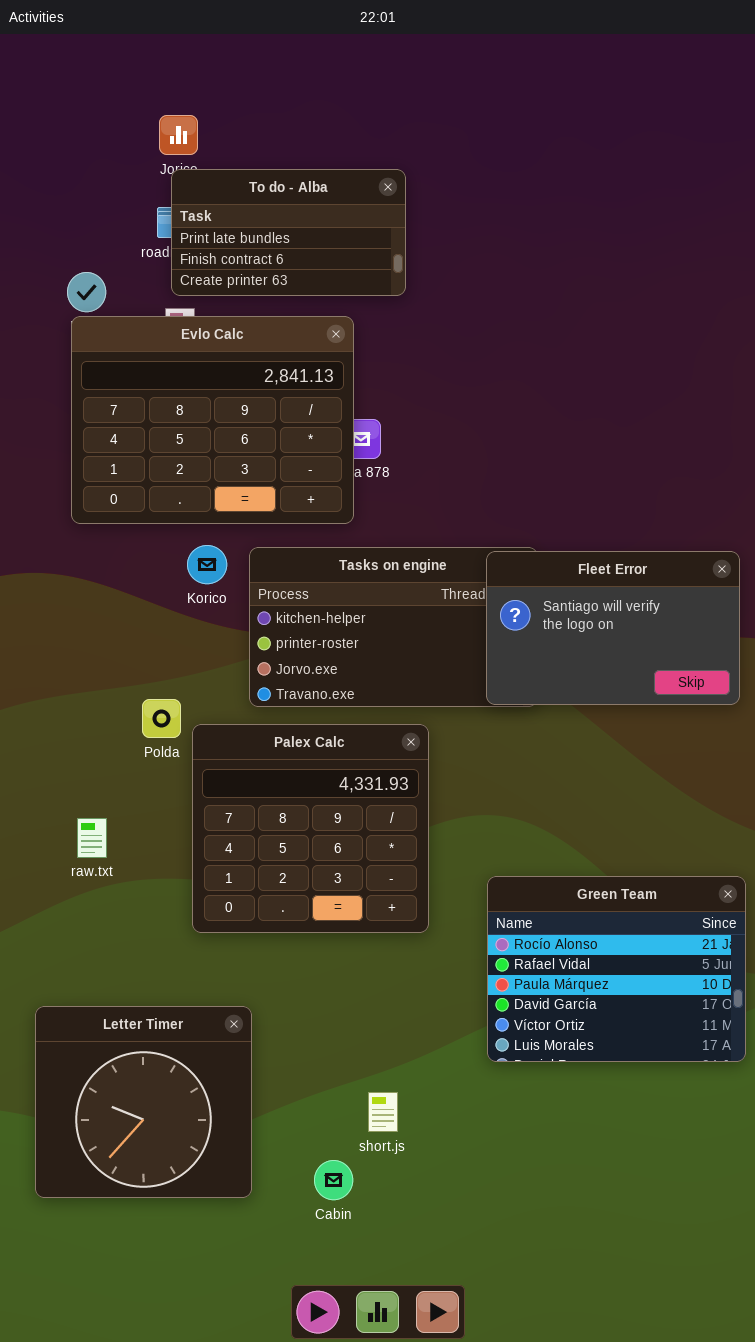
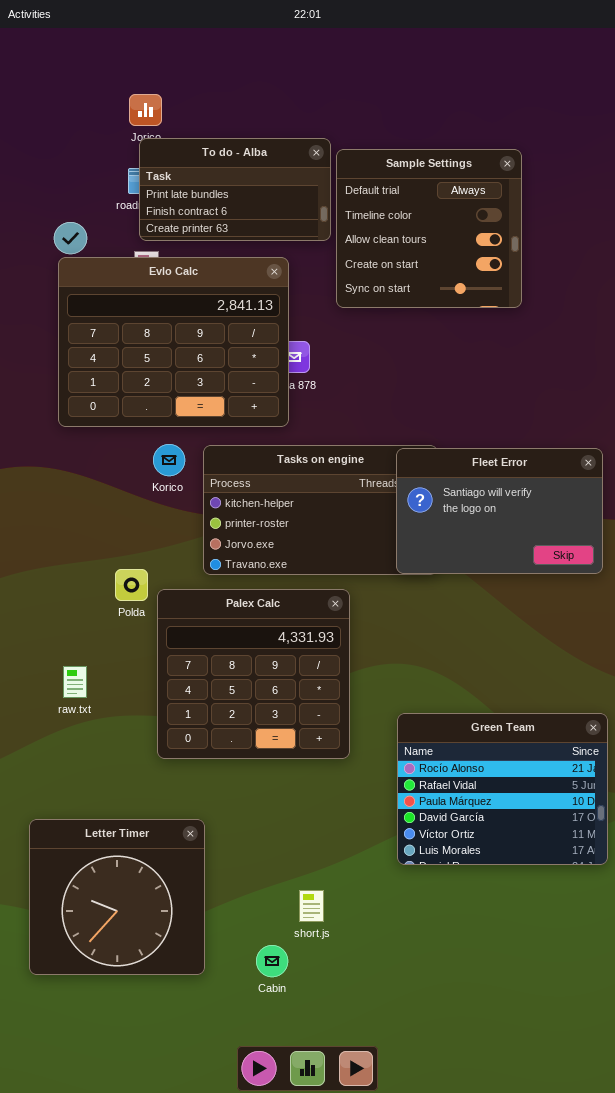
Sample Settings: none -> [336,149,522,308], opened

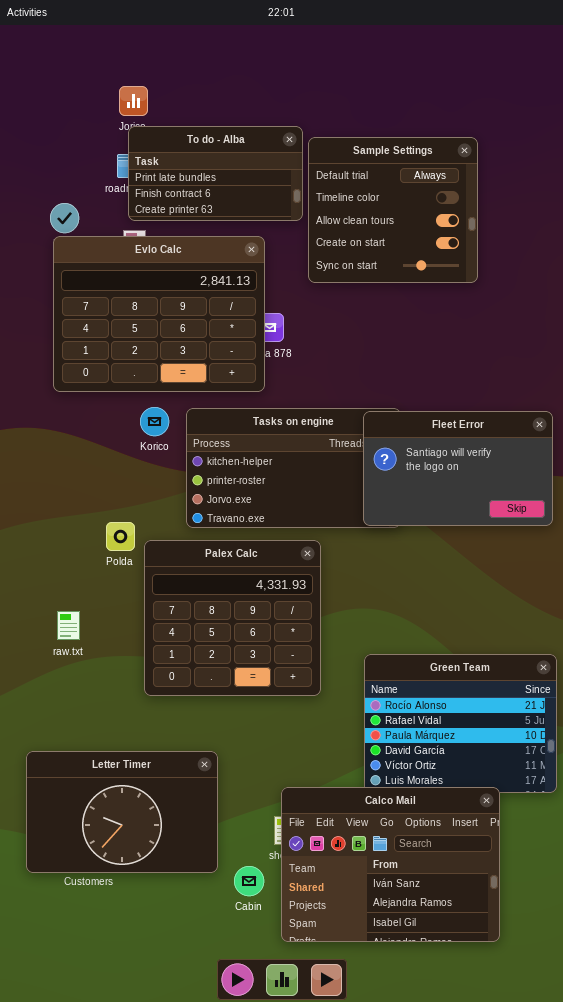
Letter Timer: [29,819,205,975] -> [26,751,218,873], resized
Calco Mail: none -> [281,787,500,942], opened

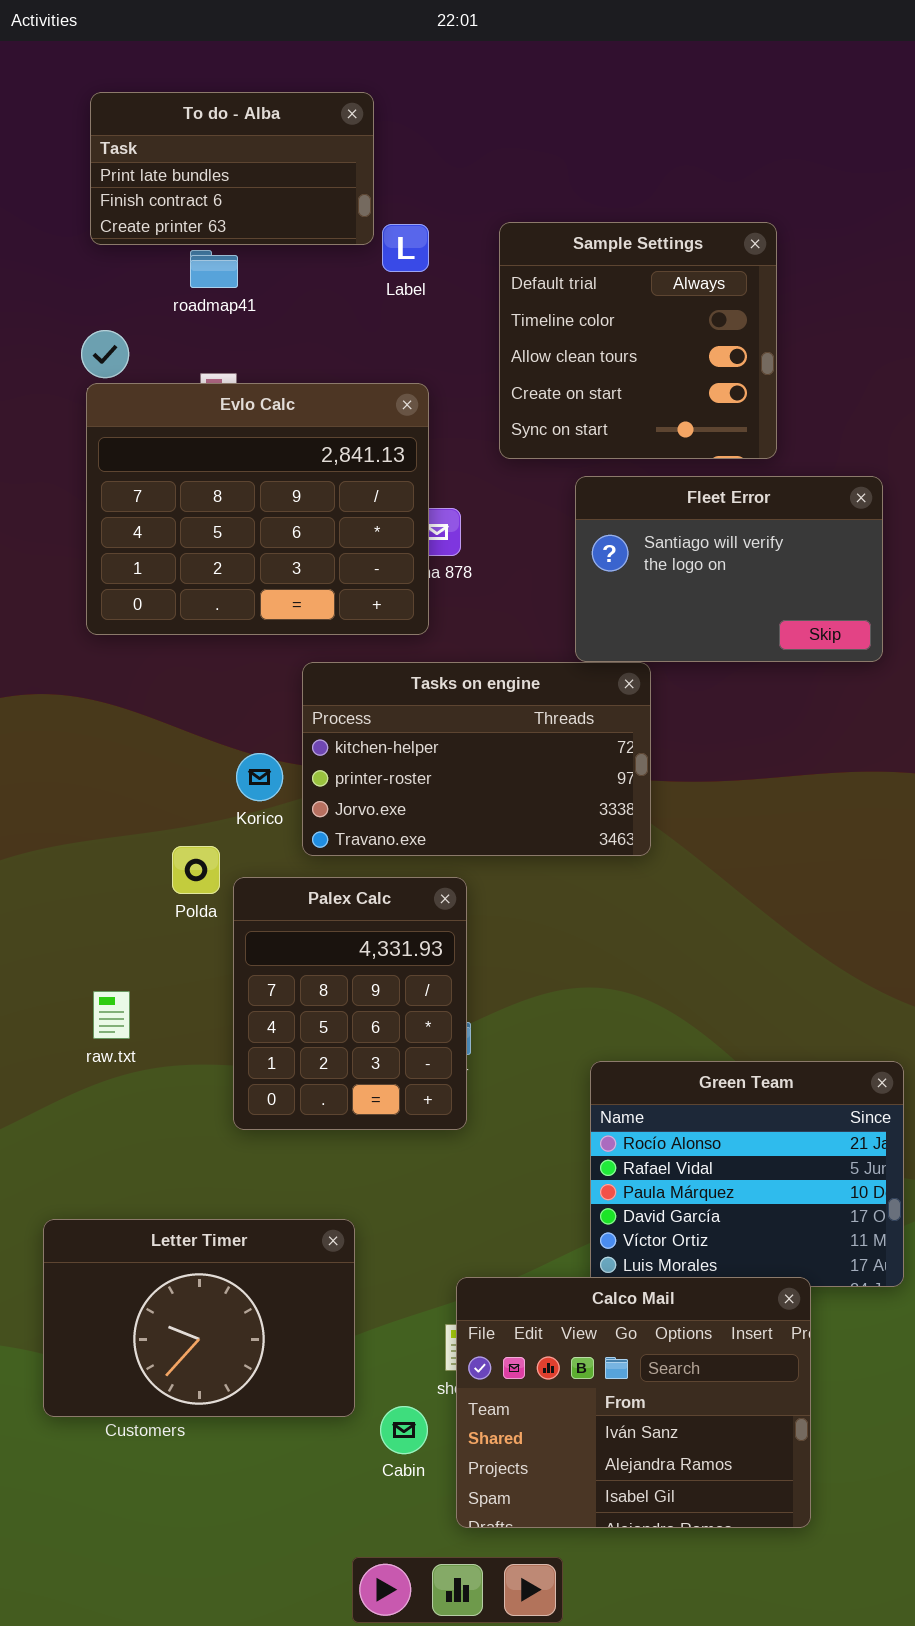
To do - Alba: [128,126,303,221] -> [90,92,374,245], moved
Korico: [140,407,169,436] -> [236,753,283,801], moved
Fleet Error: [363,411,553,526] -> [575,476,883,662], moved
Palex Calc: [144,540,321,696] -> [233,877,467,1130], resized

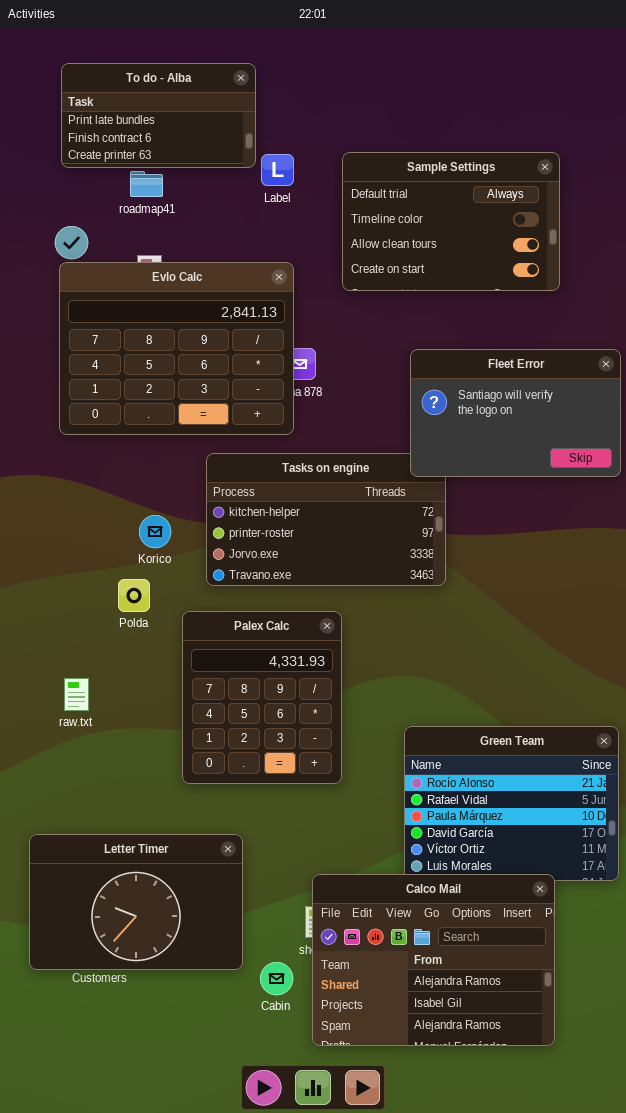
Sample Settings: [499,222,777,459] -> [342,152,560,291], resized
Fleet Error: [575,476,883,662] -> [410,349,621,477], moved
Korico: [236,753,283,801] -> [139,515,171,548], moved
Palex Calc: [233,877,467,1130] -> [182,611,342,784], moved
Calco Mail: [456,1277,811,1528] -> [312,874,555,1046], scrolled down 1 row

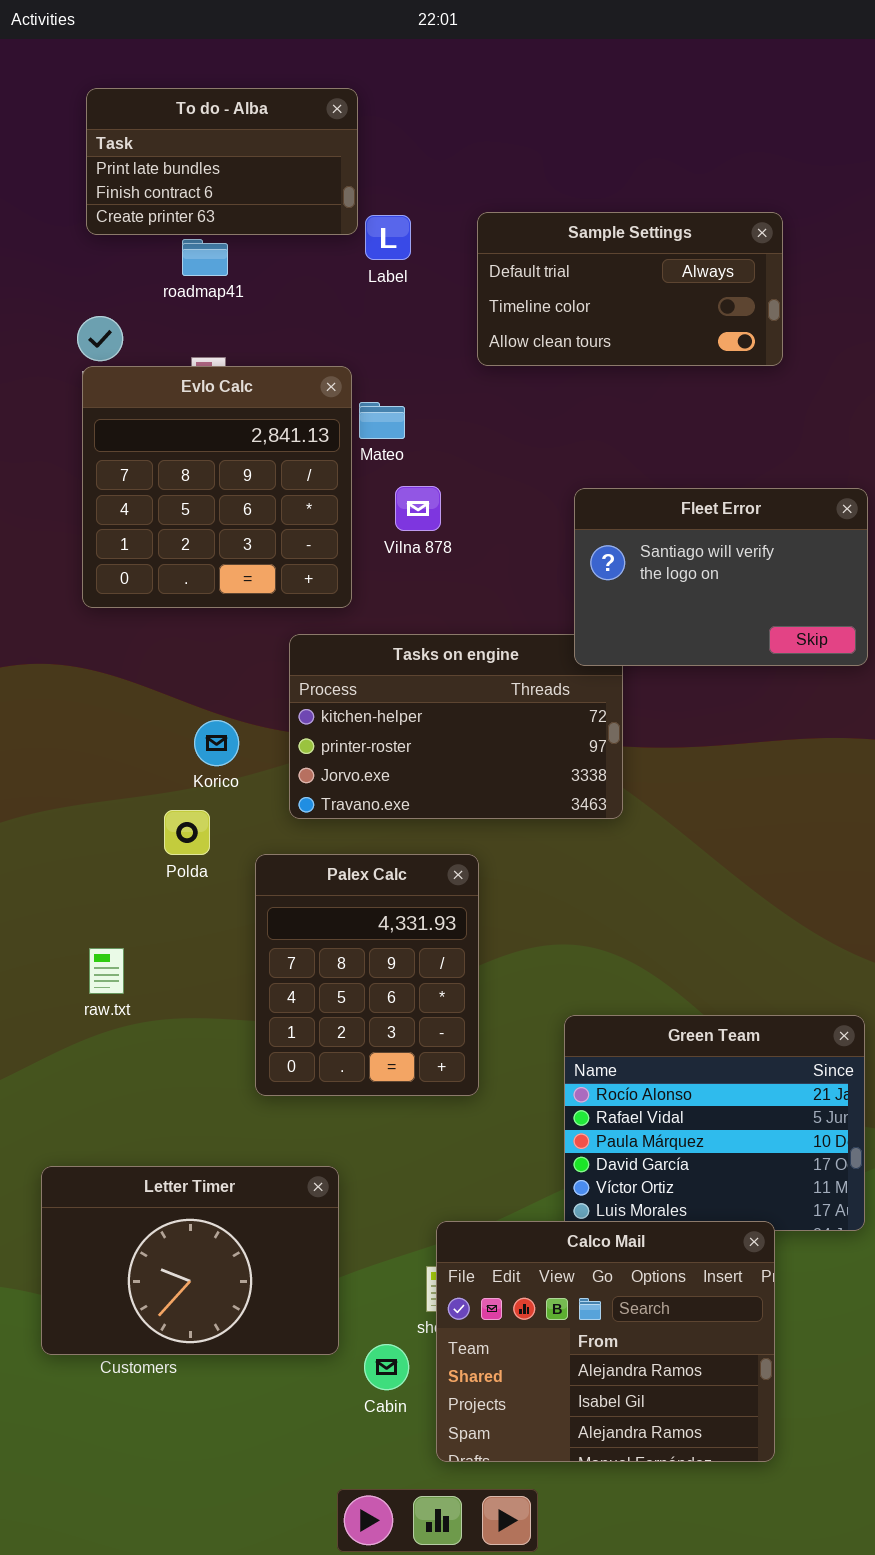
Sample Settings: [342,152,560,291] -> [477,212,783,366], resized
Evlo Calc: [59,262,294,435] -> [82,366,352,608], resized

